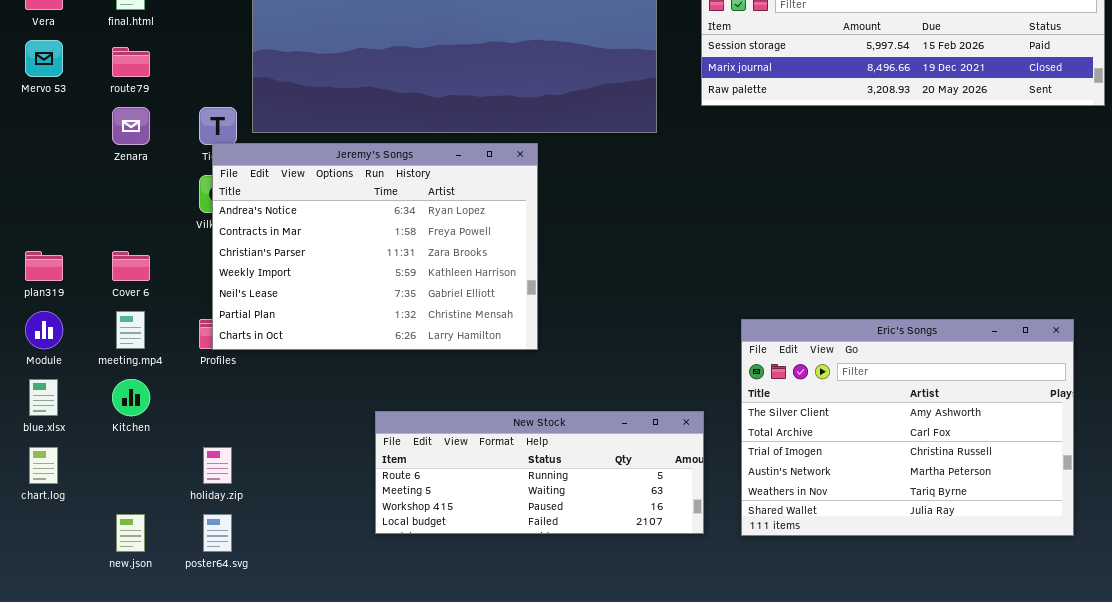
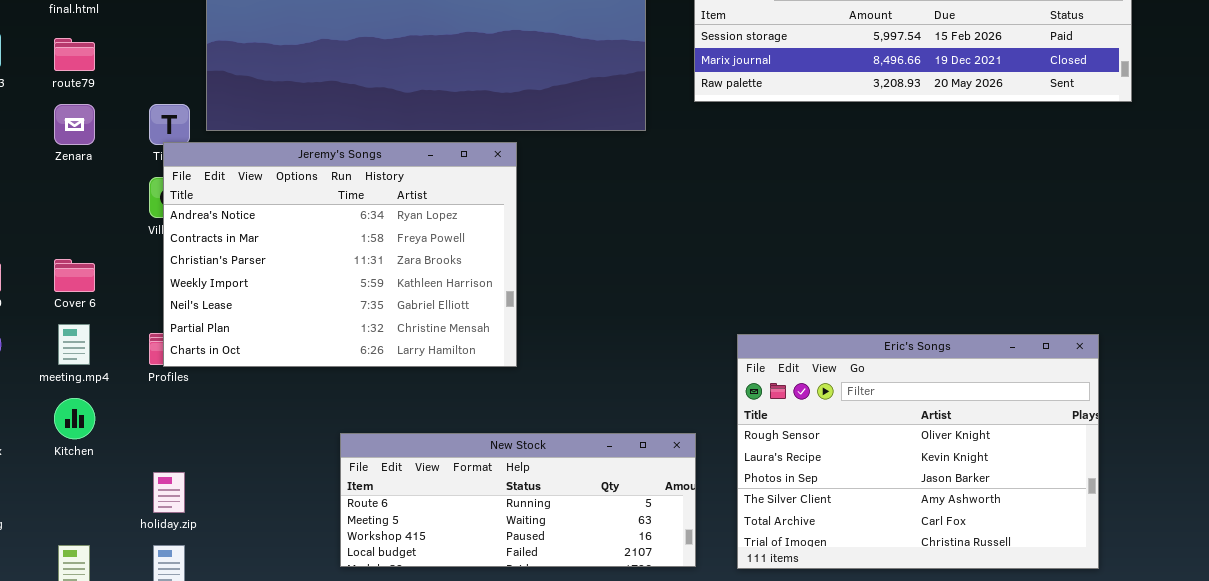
Eric's Songs: [741,319,1074,536] -> [737,334,1099,569], scrolled up 3 rows

